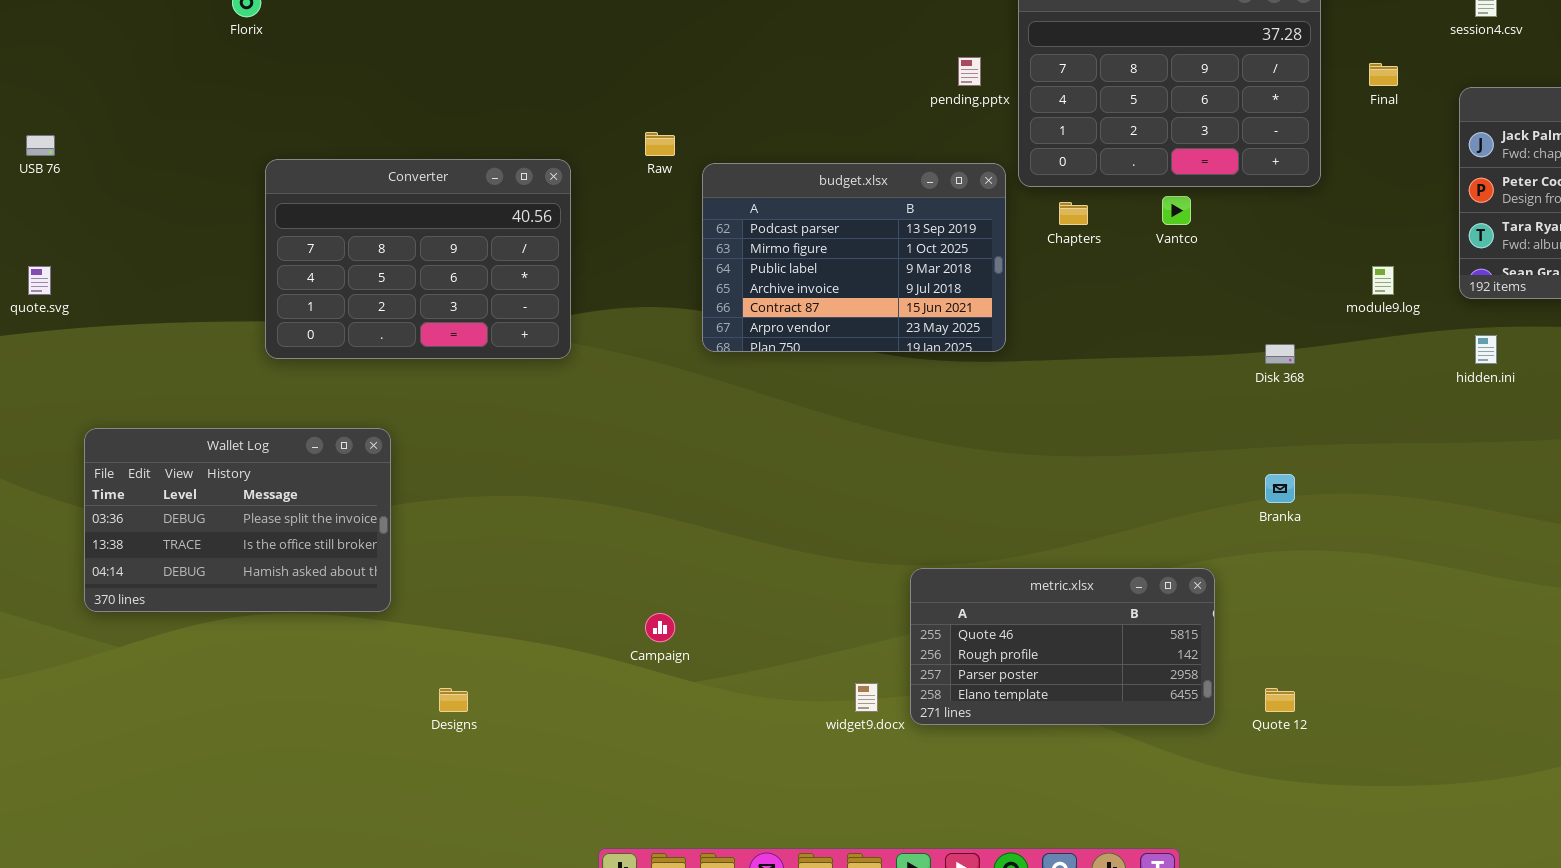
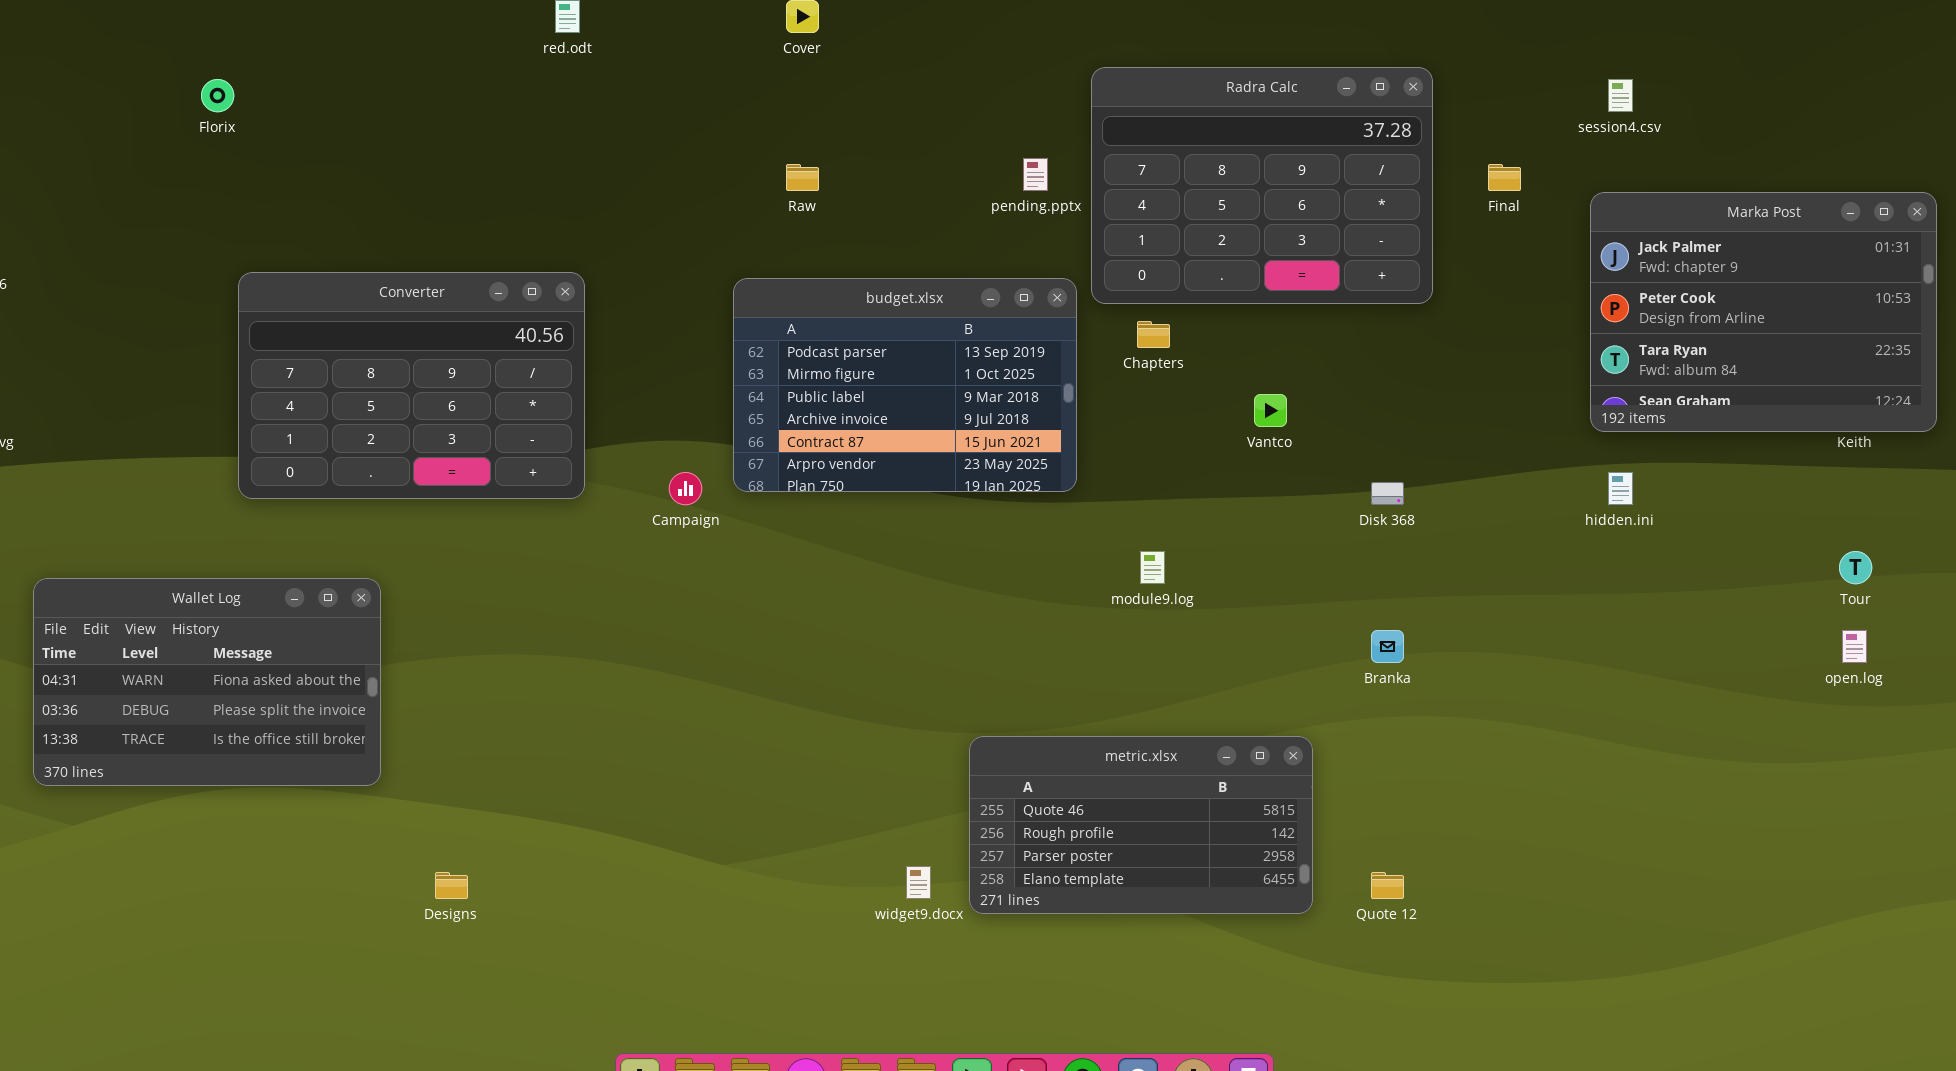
Raw: [645,132,675,156] -> [786,164,819,191], moved
Vantco: [1162,196,1191,225] -> [1254,394,1287,427], moved
module9.log: [1372,266,1394,295] -> [1140,551,1165,584], moved
Wallet Log: [84,428,391,612] -> [33,578,381,786], scrolled up 1 row
Campaign: [645,613,675,642] -> [669,472,702,505], moved

